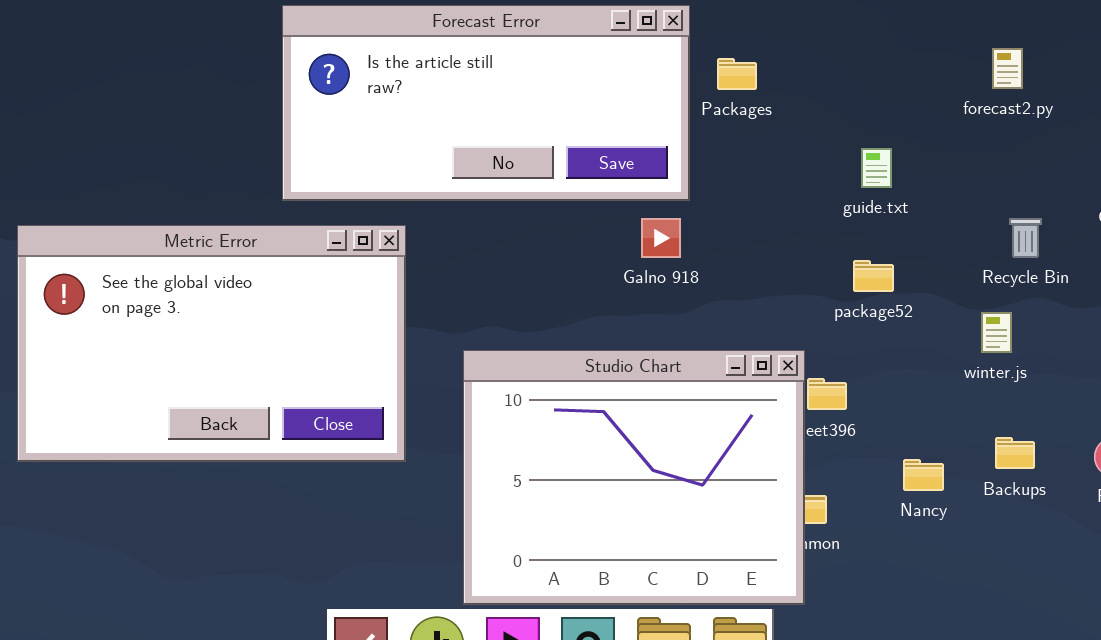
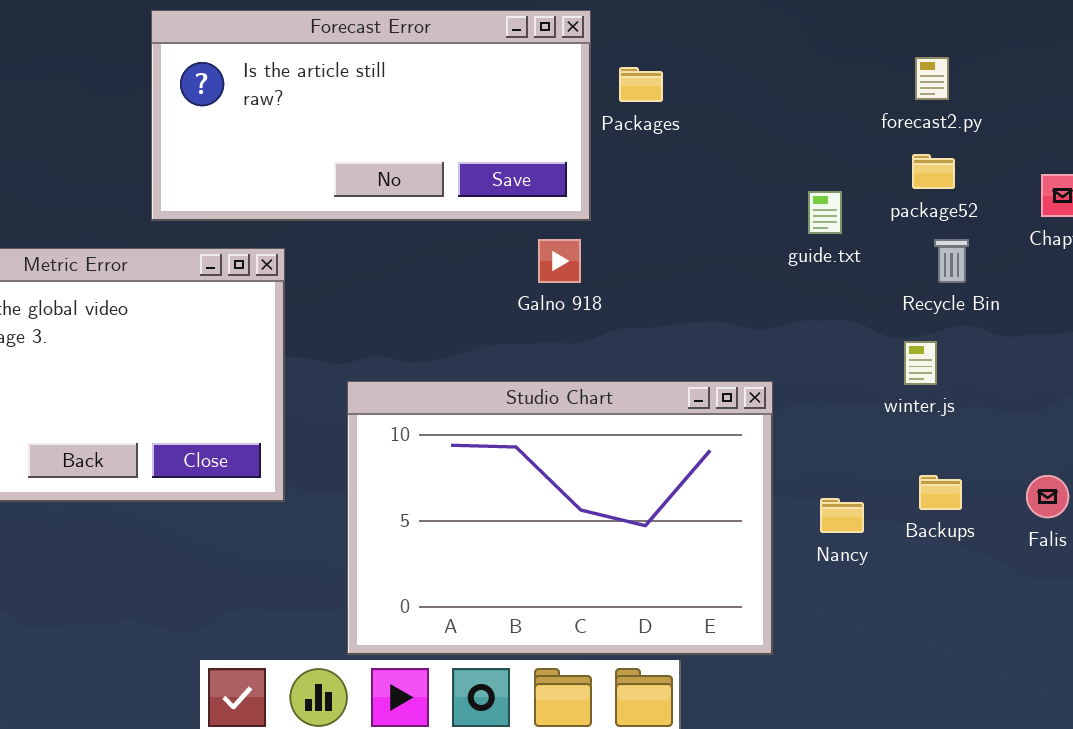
guide.txt: [861,148,892,188] -> [808,191,842,234], moved
package52: [853,260,894,292] -> [912,154,955,189], moved
Studio Chart: [463,350,805,605] -> [347,381,773,655], resized

